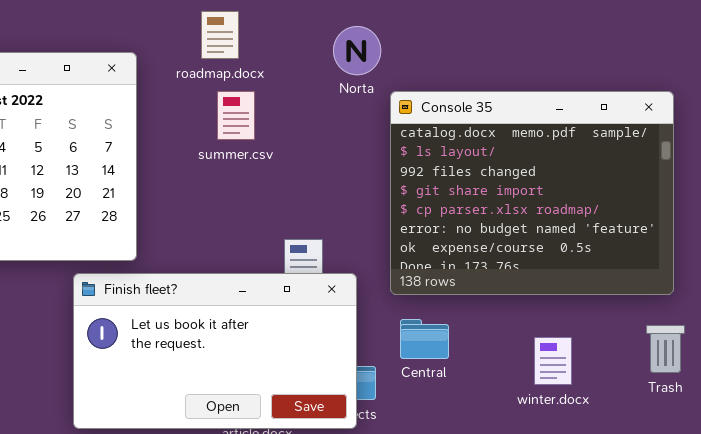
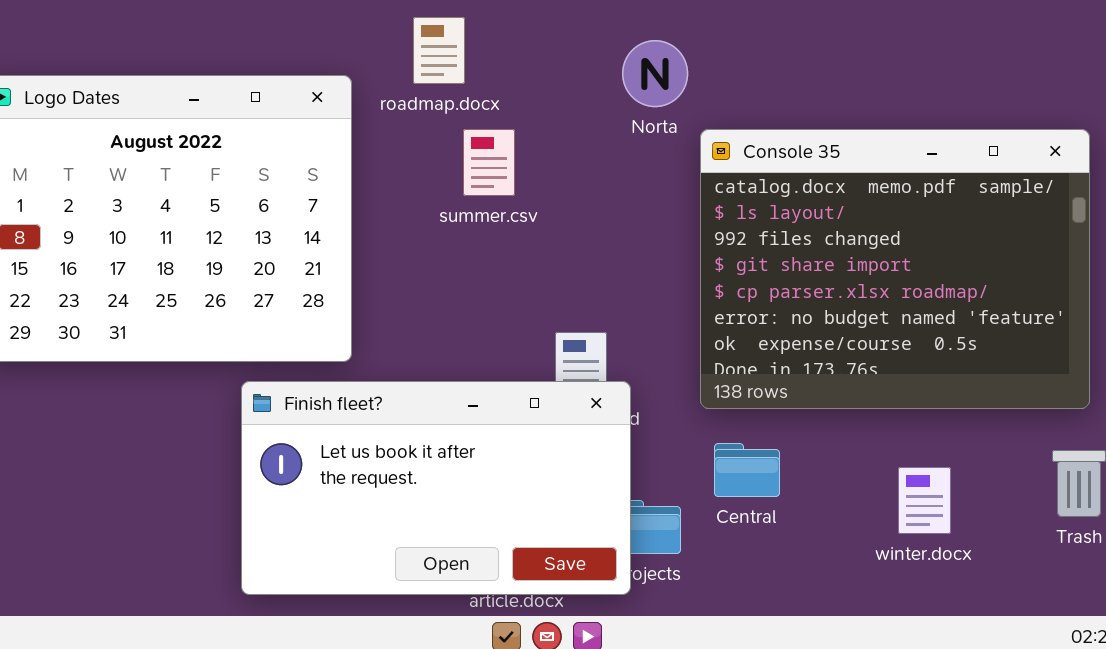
roadmap.docx: [201,11,239,59] -> [413,17,465,84], moved
Finish fleet?: [73,273,357,429] -> [241,381,631,595], moved

